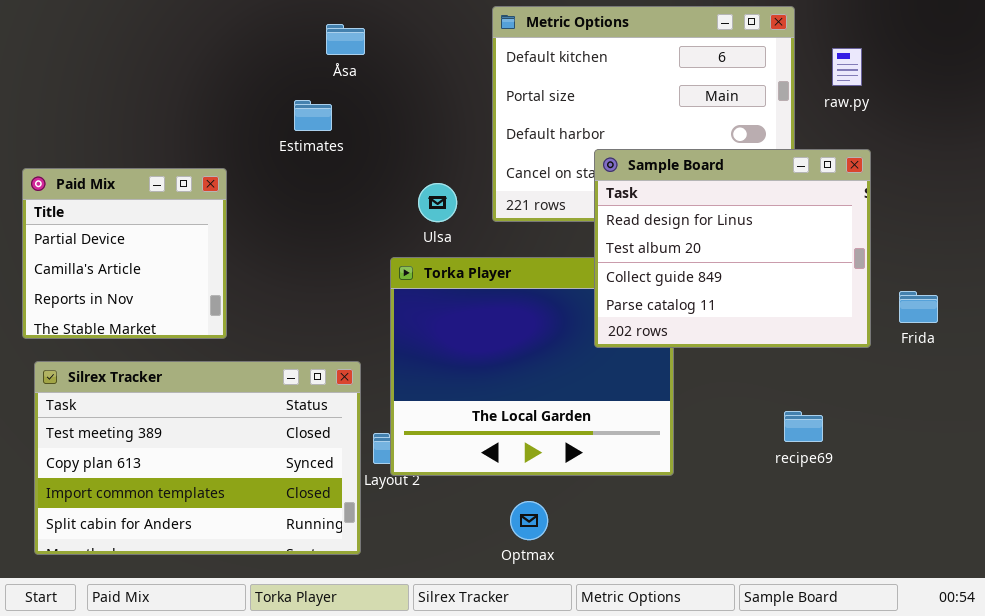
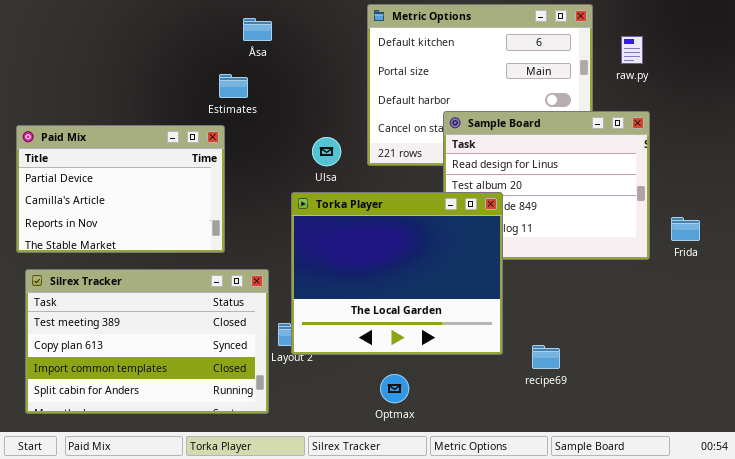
Paid Mix: [22,168,227,339] -> [16,125,225,253], resized
Torka Player: [390,257,674,476] -> [291,192,503,355], raised
recipe69: [784,411,823,442] -> [532,345,560,369], moved

